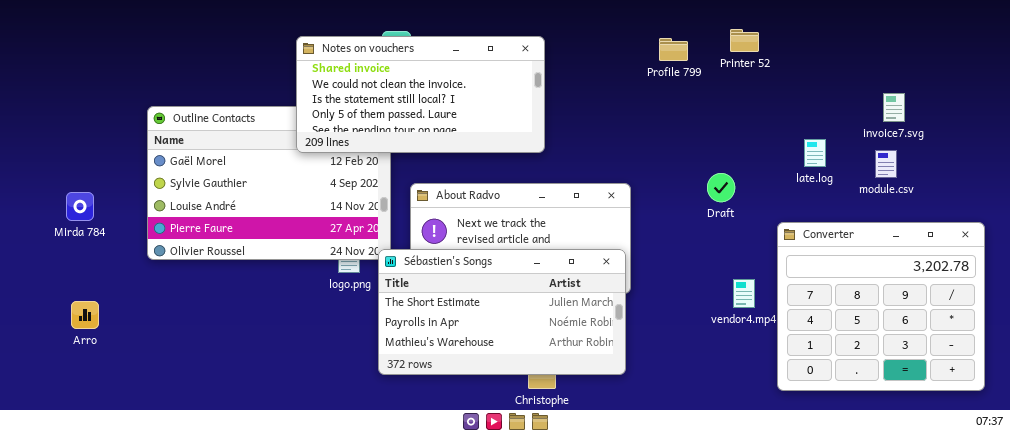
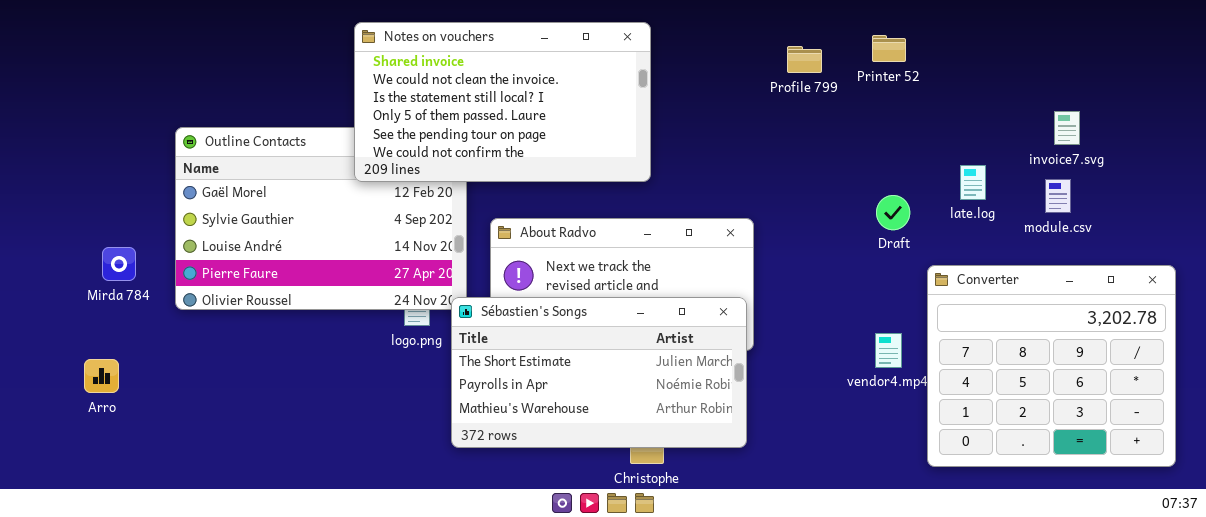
Notes on vouchers: [296,36,545,153] -> [354,22,651,182], resized
Draft: [707,173,735,202] -> [876,195,910,230], moved
Mirda 784: [66,192,94,221] -> [102,247,136,281], moved

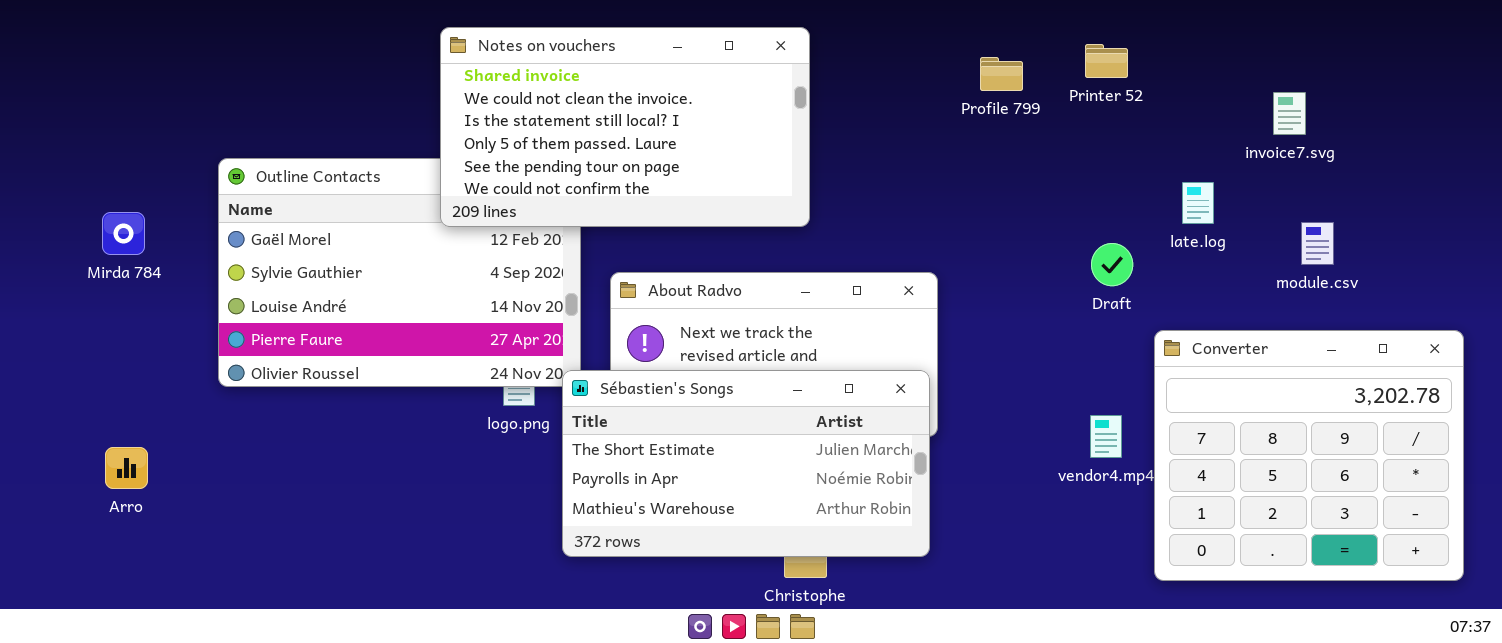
invoice7.svg: [1054,111,1080,145] -> [1273,92,1306,135], moved
late.log: [960,165,986,200] -> [1182,182,1214,224], moved
Mirda 784: [102,247,136,281] -> [102,212,145,255], moved

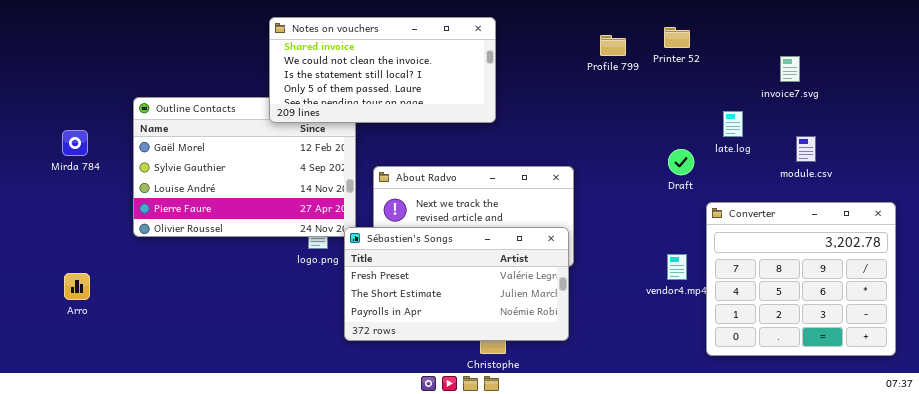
Notes on vouchers: [440,27,810,227] -> [269,17,496,123], resized
Sébastien's Songs: [562,370,930,557] -> [344,227,569,341], scrolled up 1 row

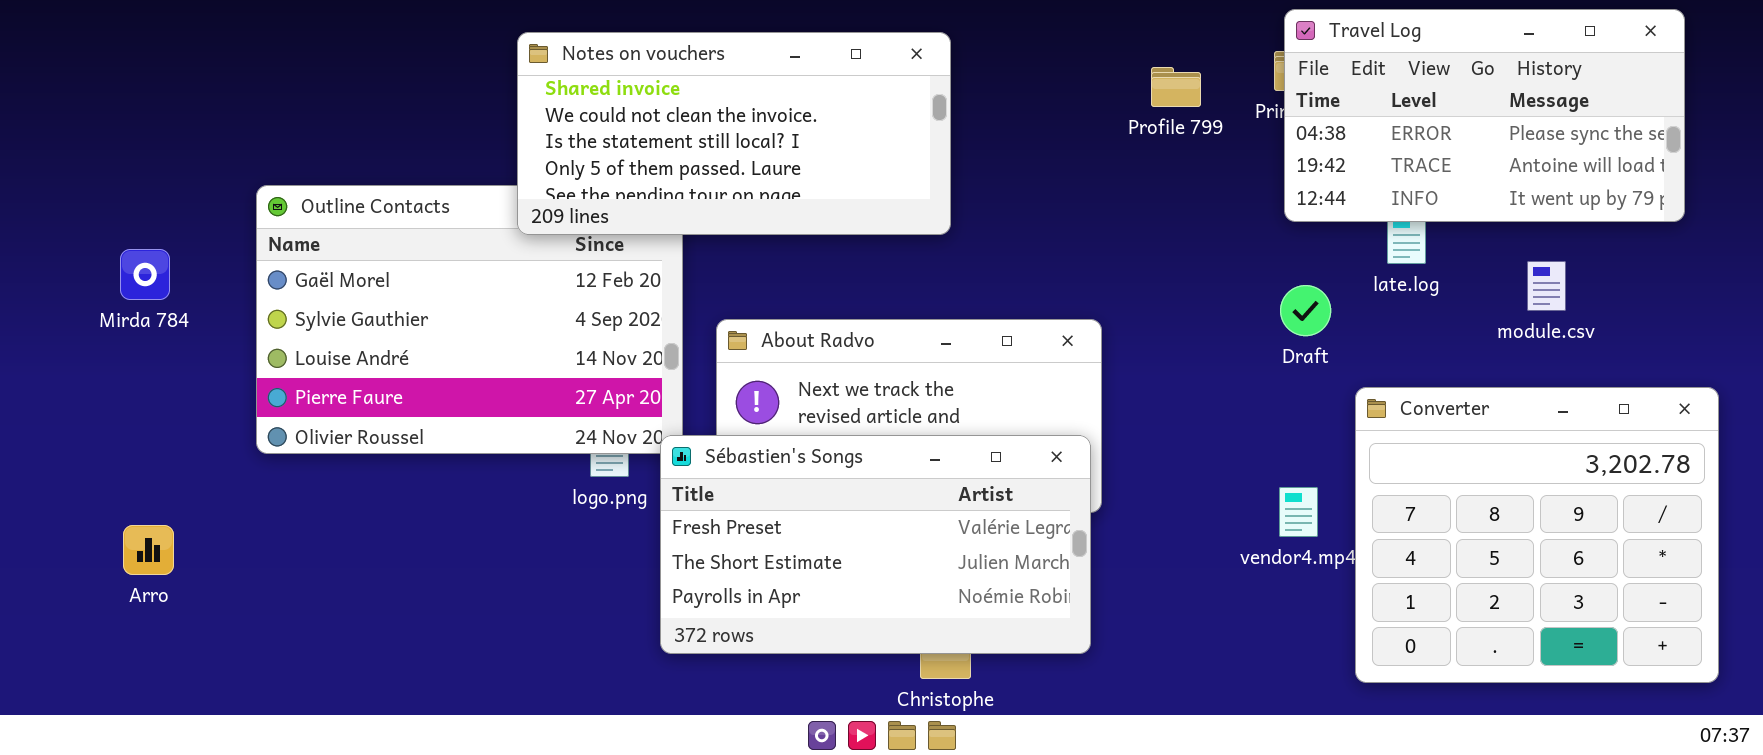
Travel Log: none -> [1284,9,1685,222], opened

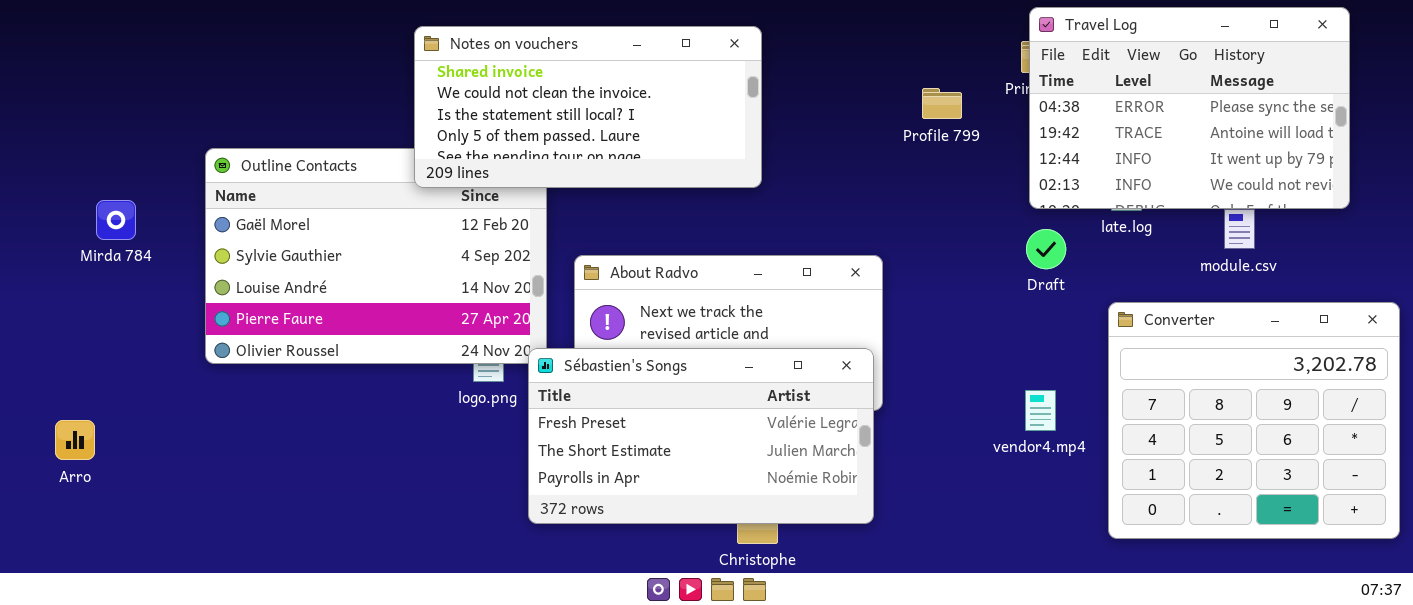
Travel Log: [1284,9,1685,222] -> [1029,7,1350,209], resized
Profile 799: [1151,67,1201,107] -> [922,88,962,119], moved
Converter: [1355,387,1719,683] -> [1108,302,1400,539], moved
Arro: [123,525,174,575] -> [55,420,95,460], moved

